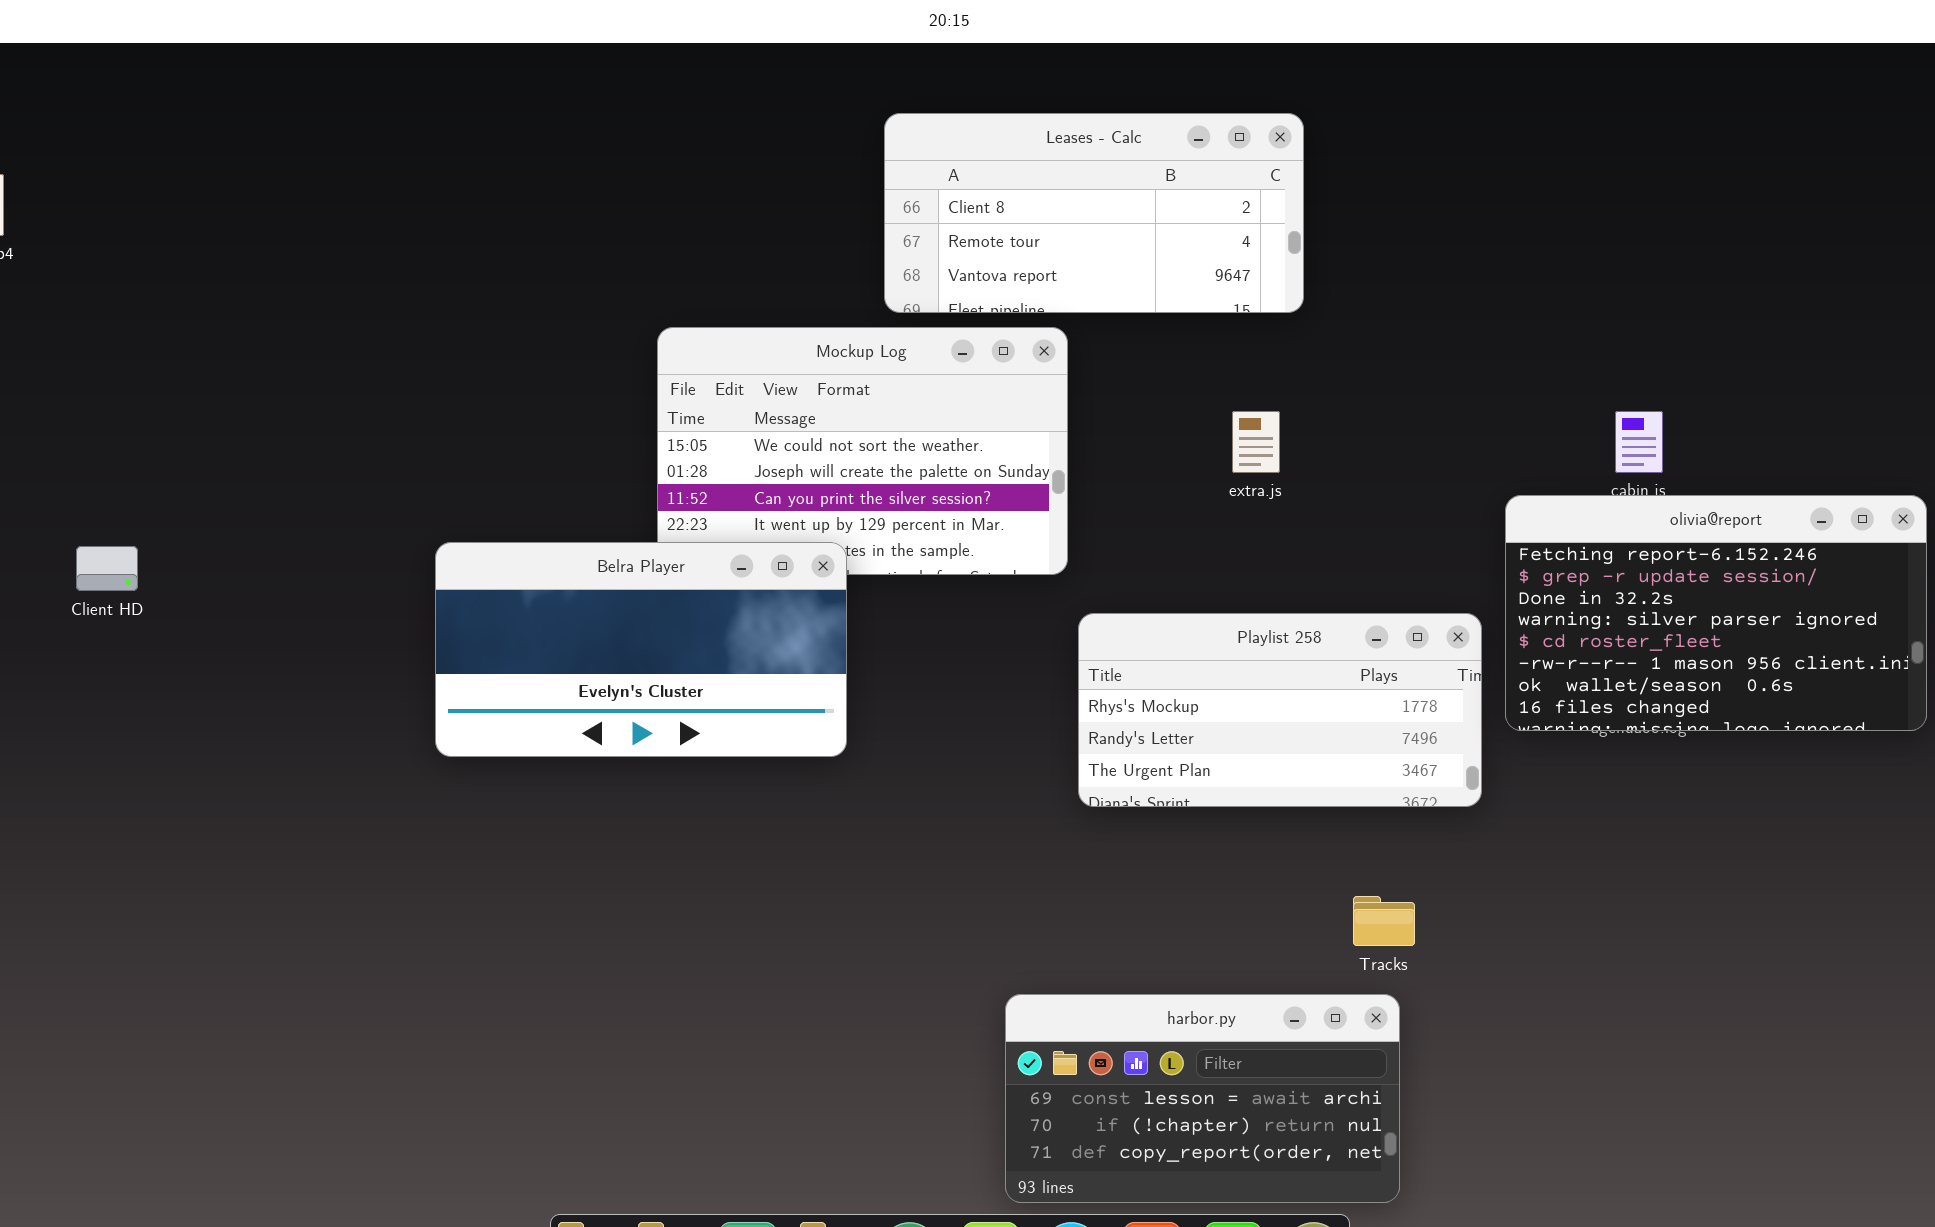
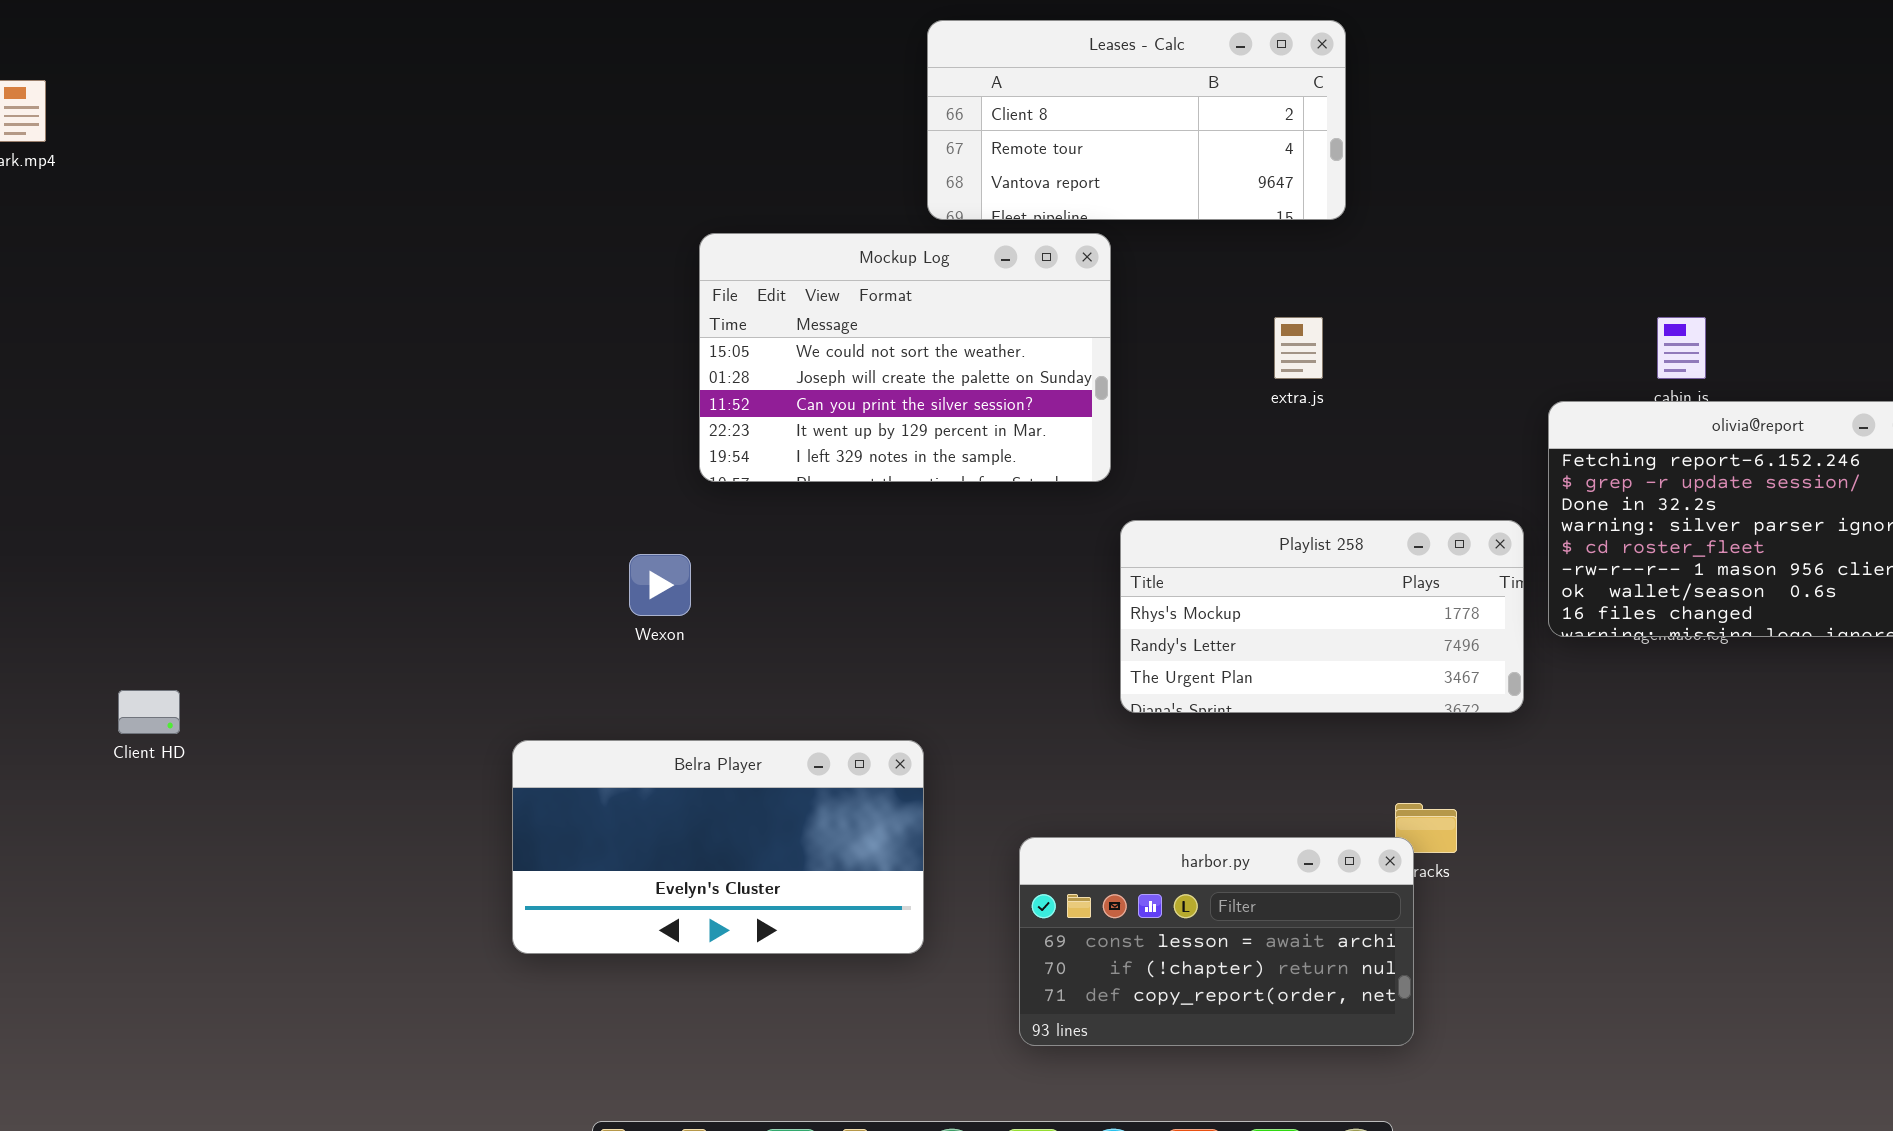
Belra Player: [435,542,847,757] -> [512,740,924,954], moved
Client HD: [76,546,138,591] -> [118,690,180,734], moved
harbor.py: [1005,994,1400,1203] -> [1019,837,1414,1046], moved

